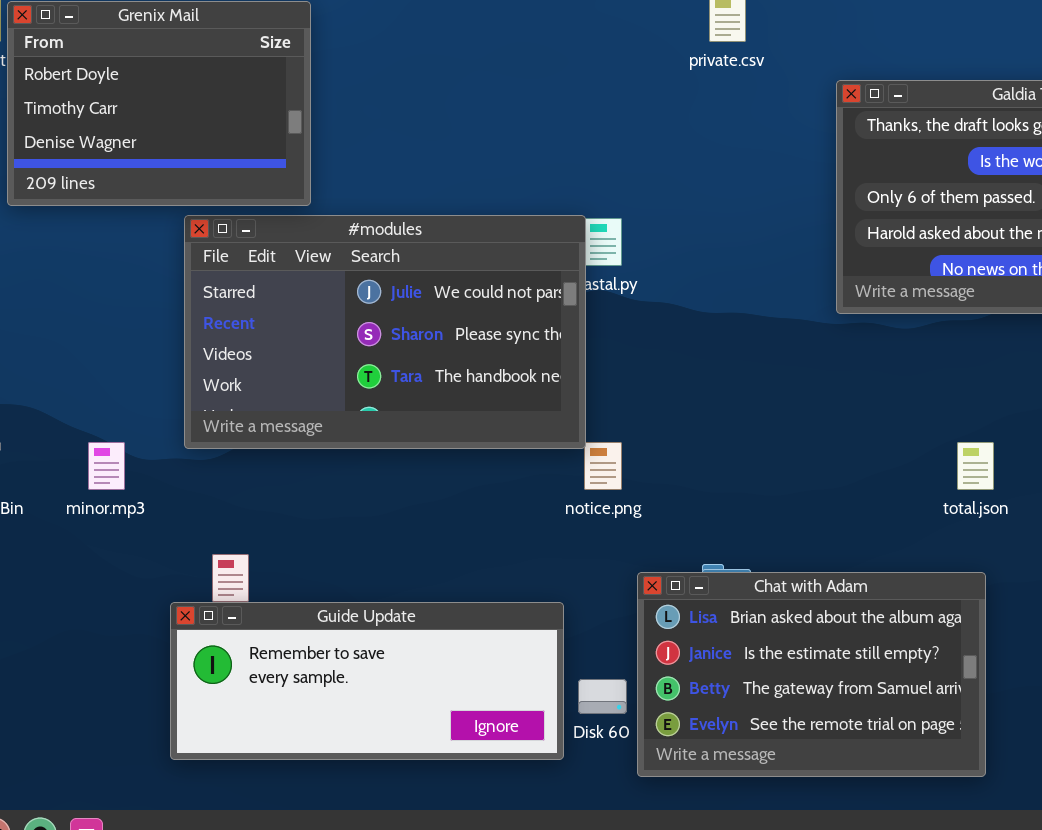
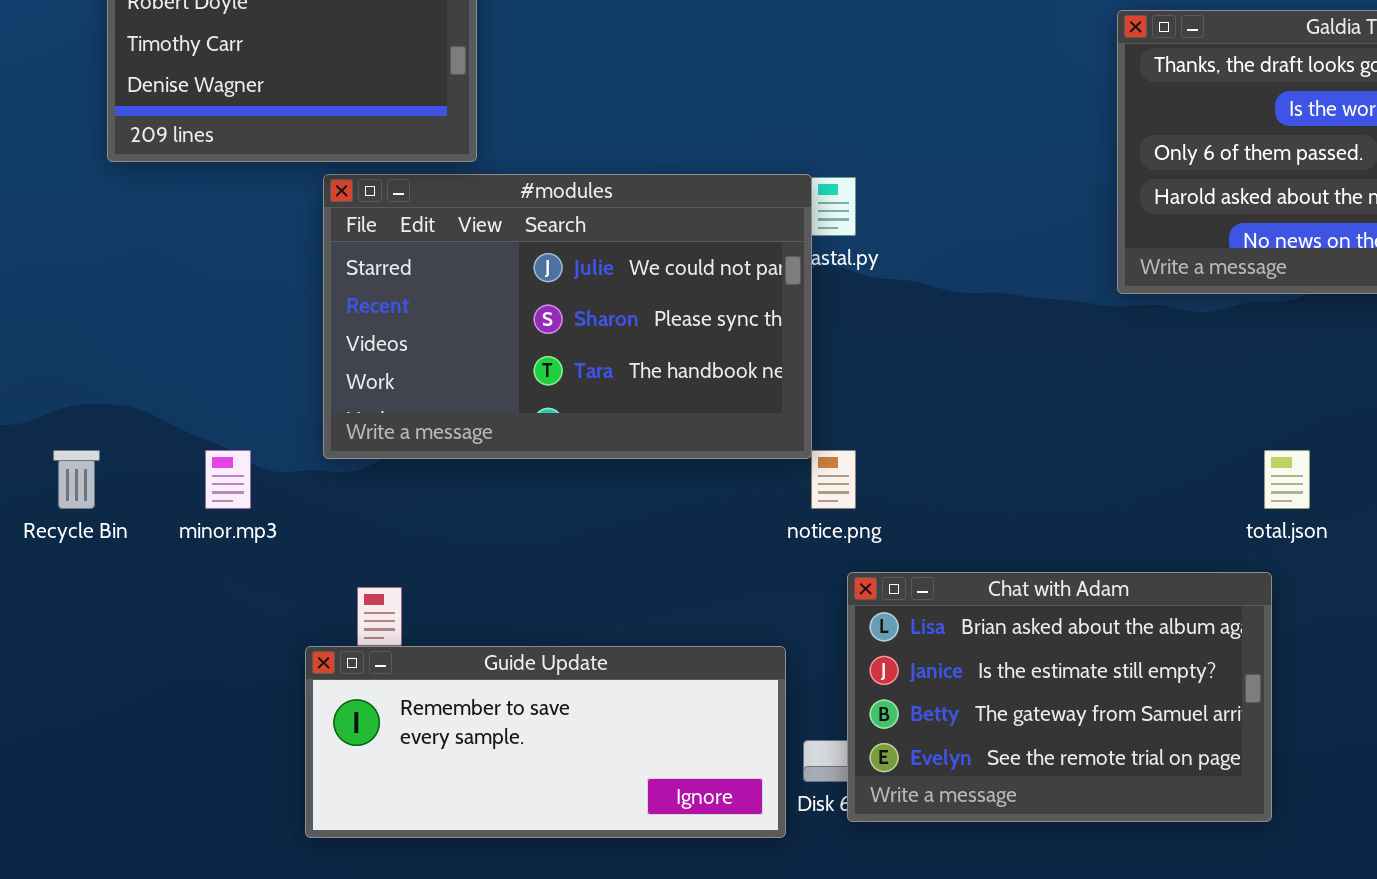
Chat with Adam: [637,572,986,777] -> [847,572,1272,822], moved

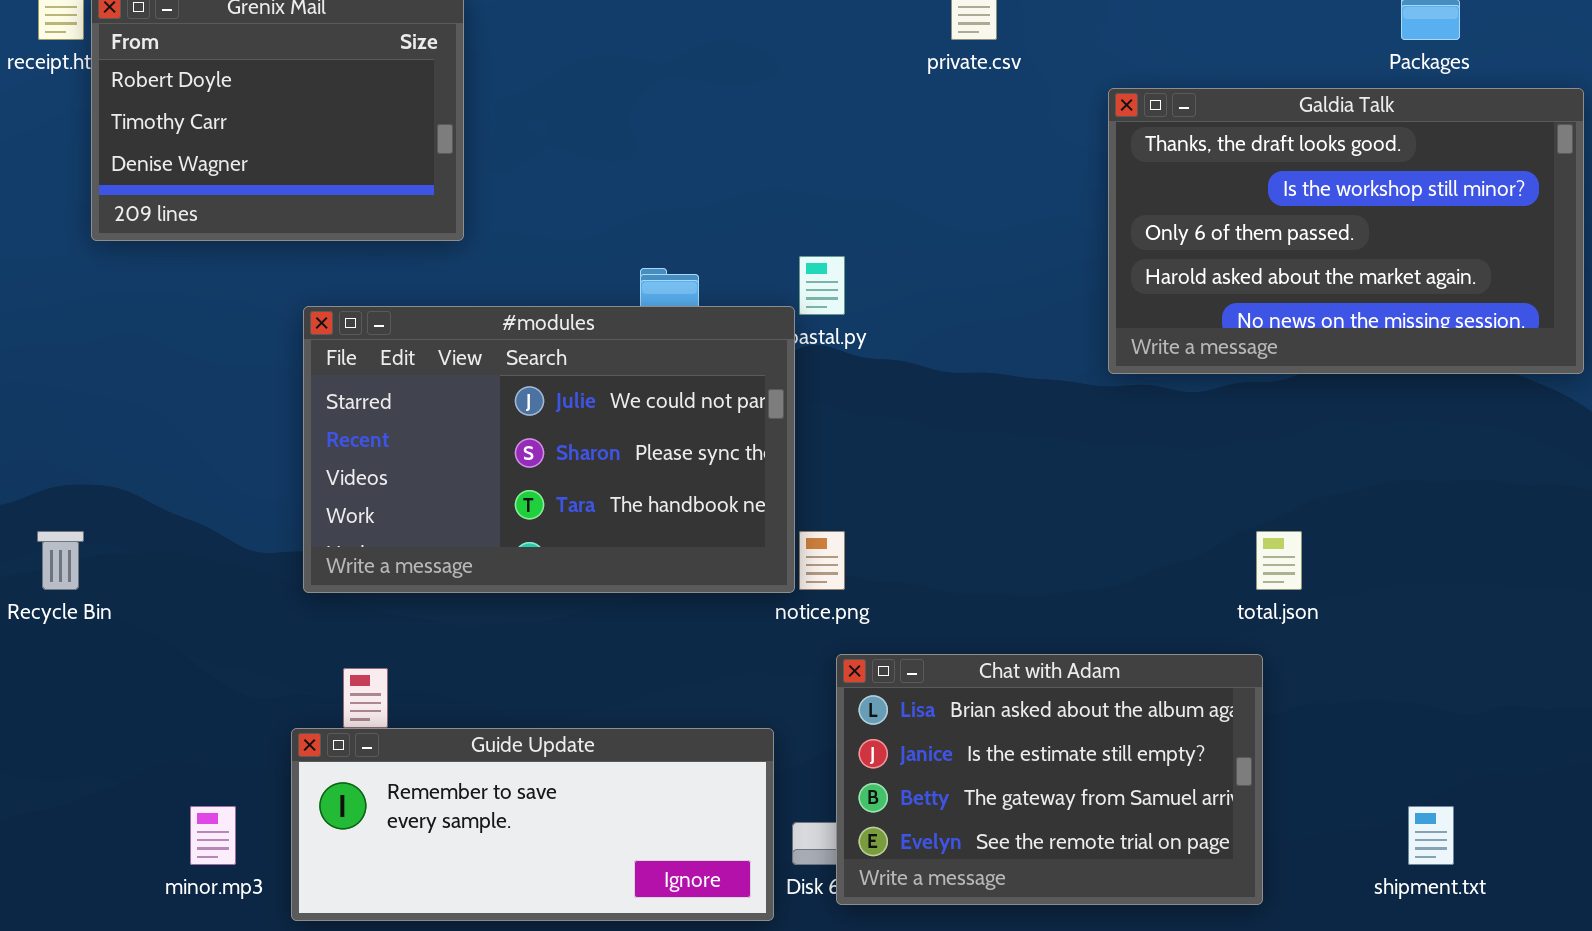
#modules: [323,174,812,459] -> [303,306,795,593], moved
minor.mp3: [205,450,251,509] -> [190,806,236,865], moved

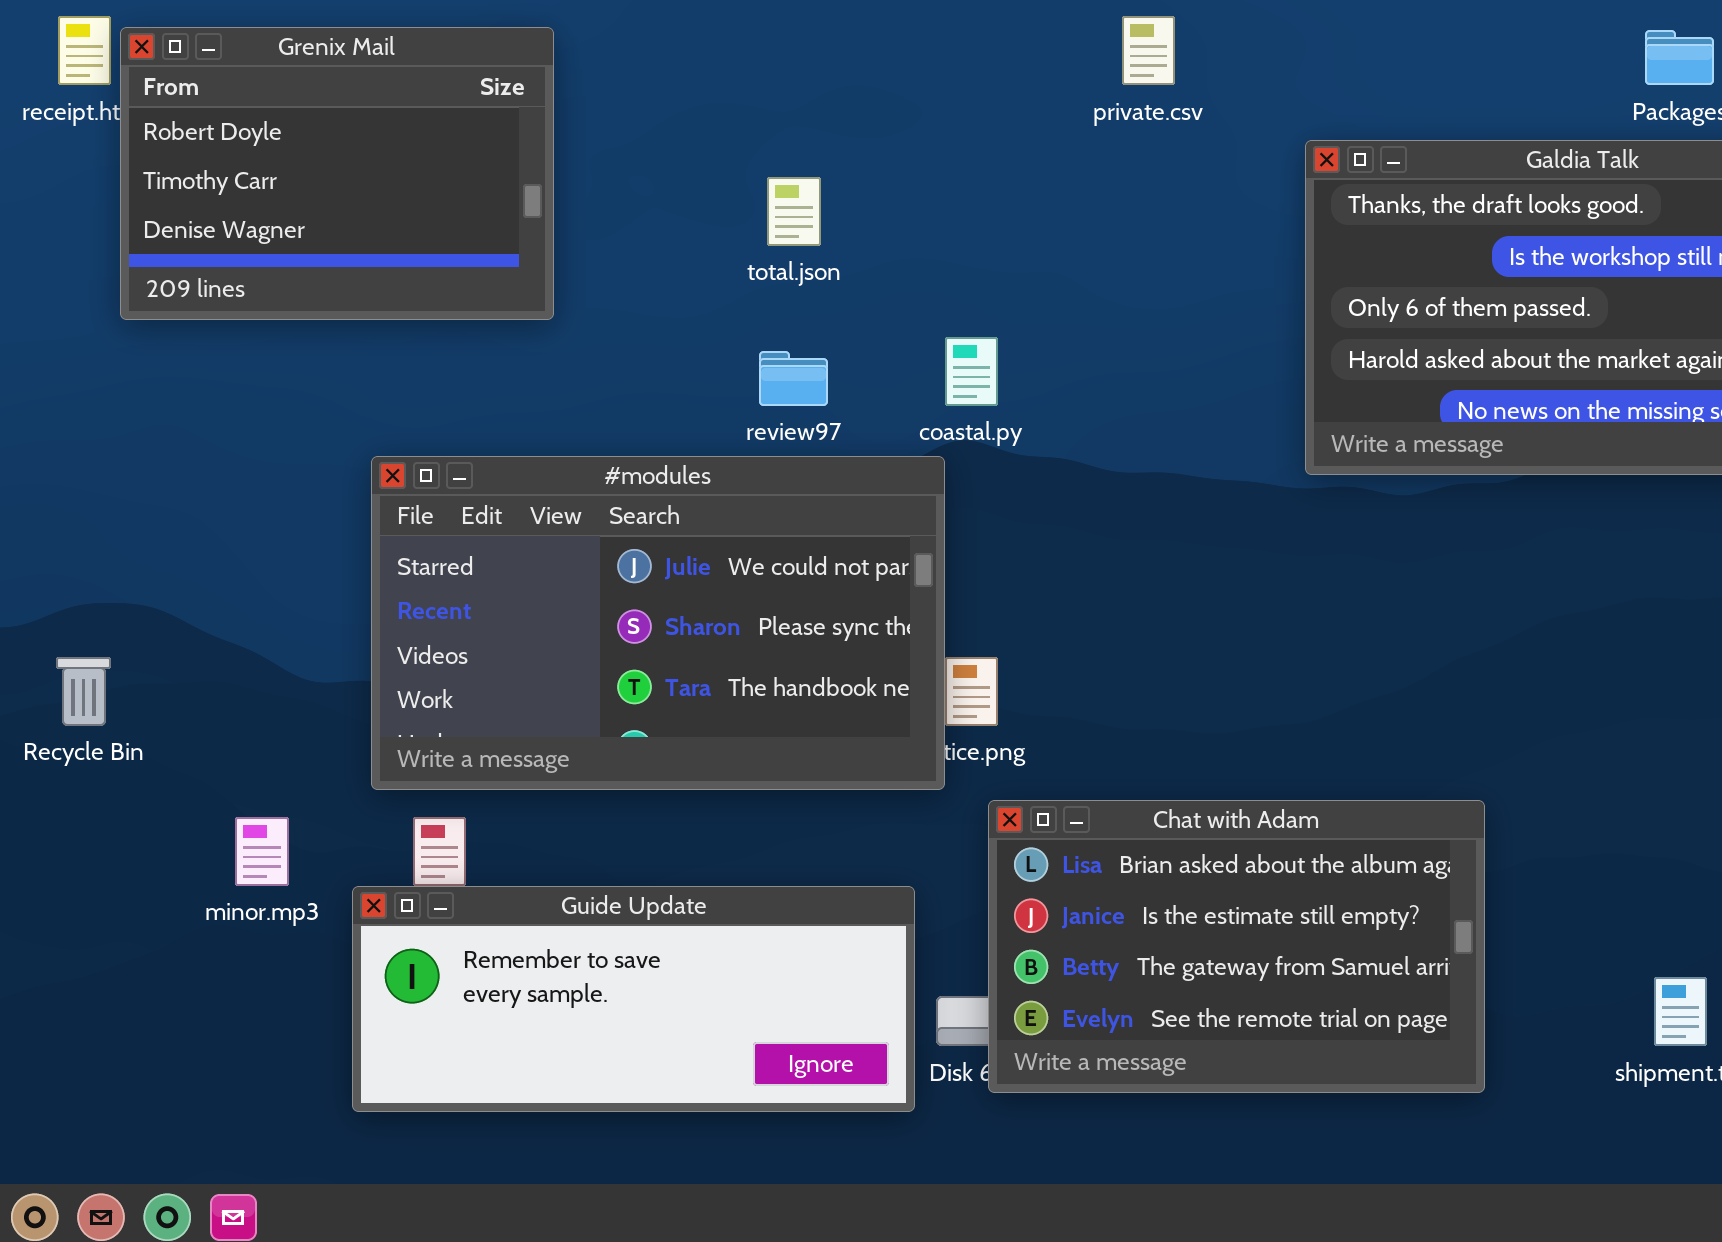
#modules: [303,306,795,593] -> [371,456,945,790], moved
total.json: [1256,531,1302,590] -> [767,177,821,246], moved
minor.mp3: [190,806,236,865] -> [235,817,289,886], moved

